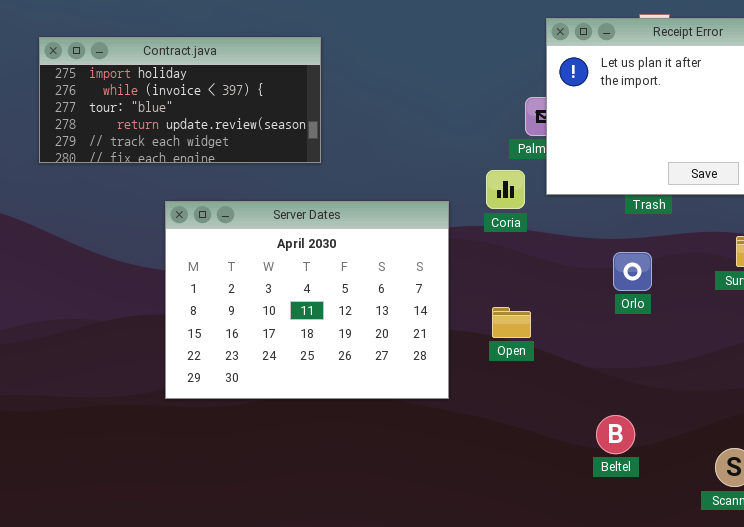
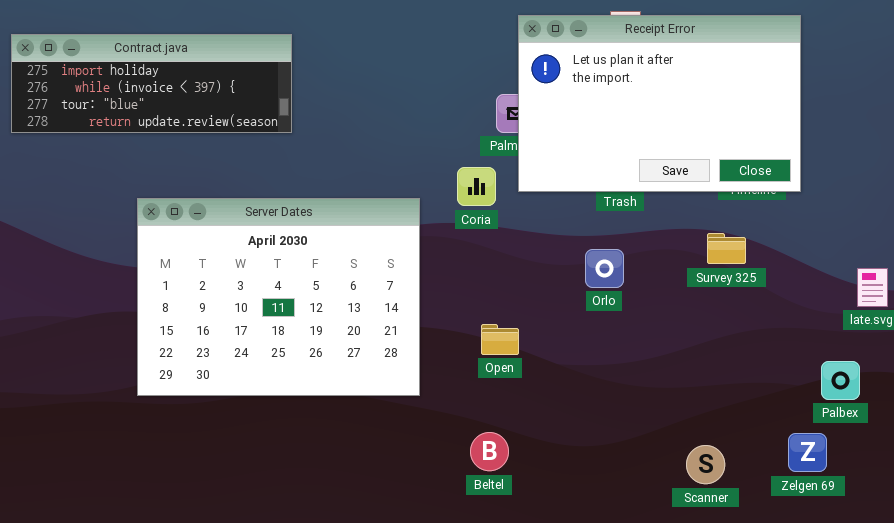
Contract.java: [39,37,321,163] -> [11,34,292,133], resized
Open: [492,307,531,338] -> [481,324,519,355], moved
Beltel: [596,415,635,454] -> [470,432,509,471], moved

